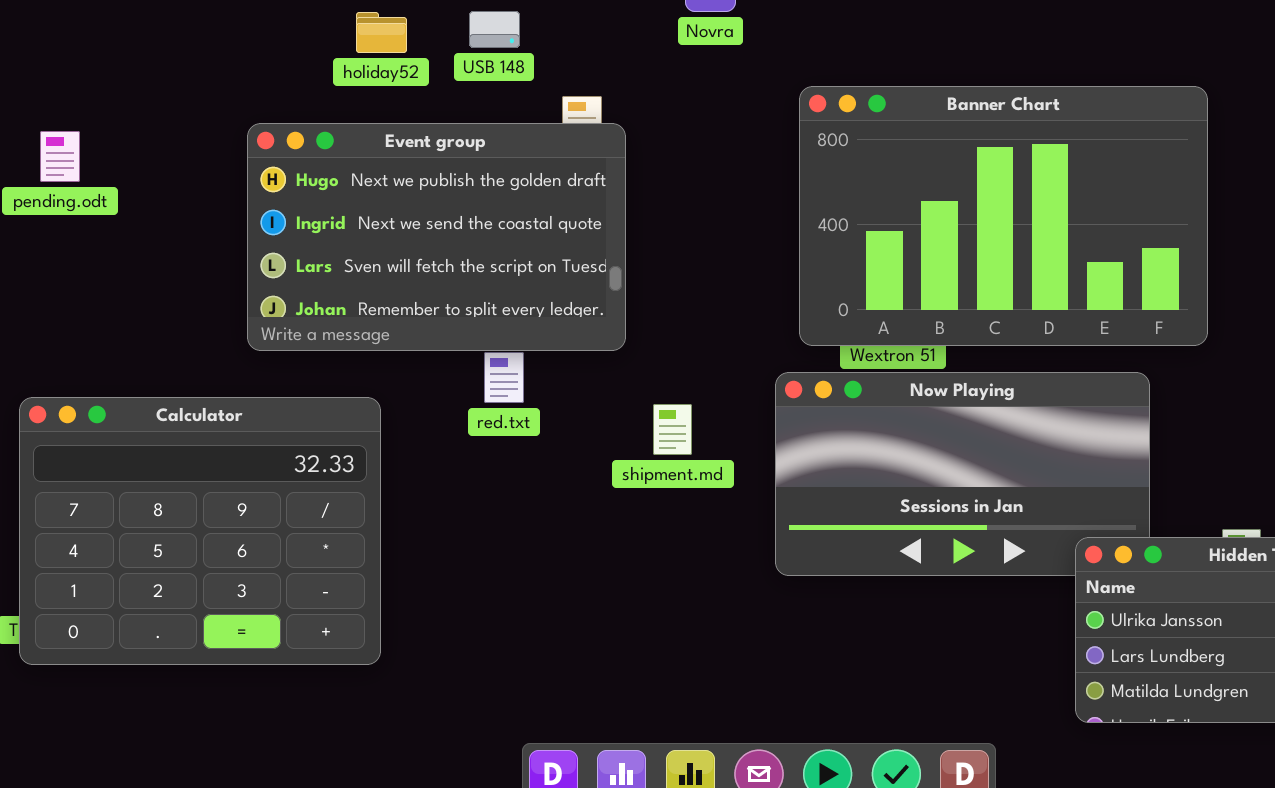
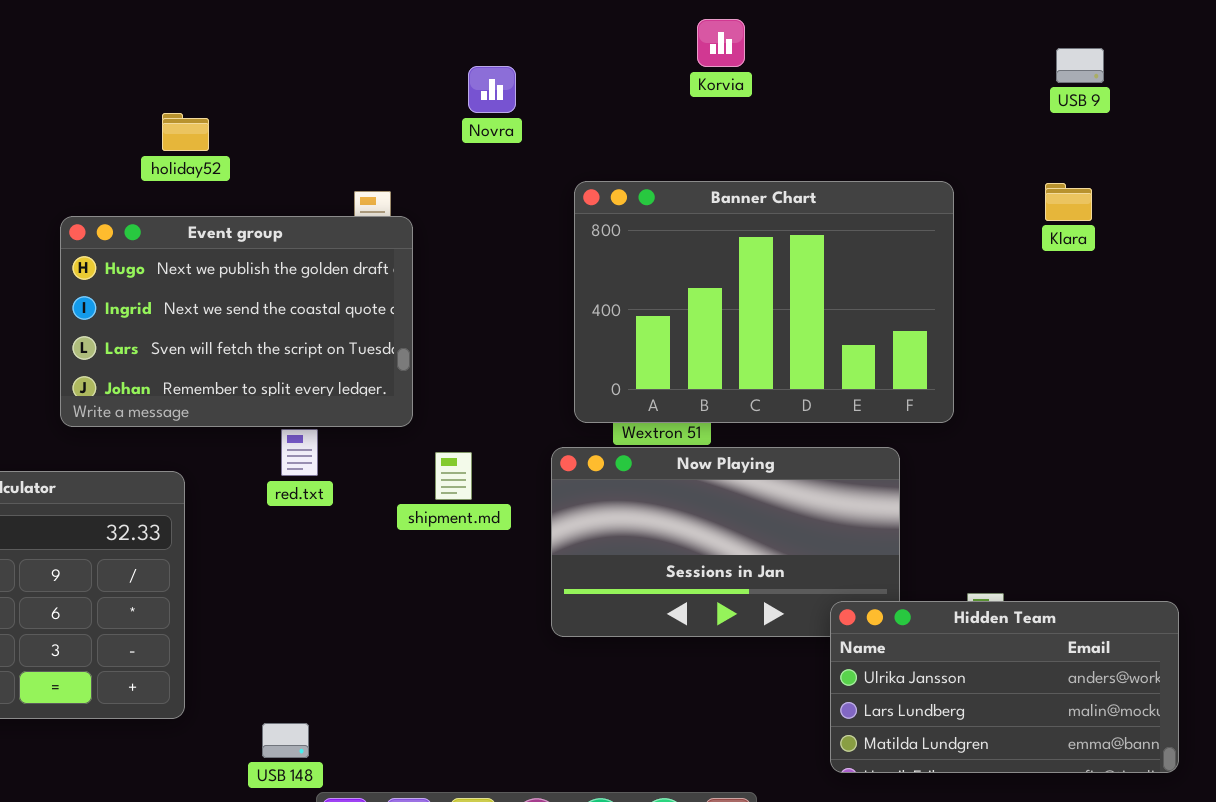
USB 148: [469,11,520,48] -> [262,723,309,758], moved
shipment.md: [653,404,692,455] -> [435,452,472,500], moved

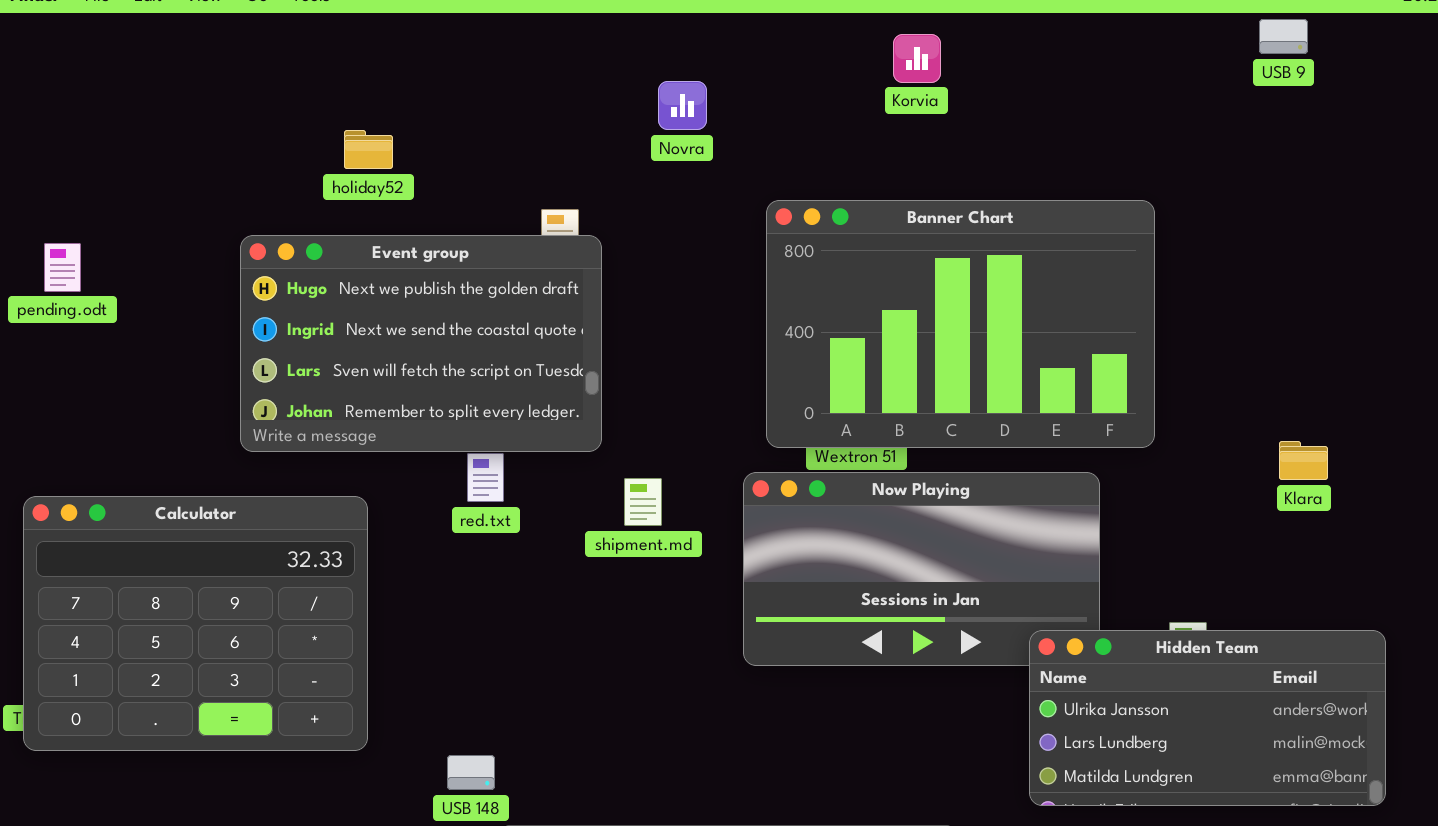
USB 9: [1056,48,1104,83] -> [1259,19,1308,54], moved
Klara: [1045,183,1092,221] -> [1279,441,1328,480], moved

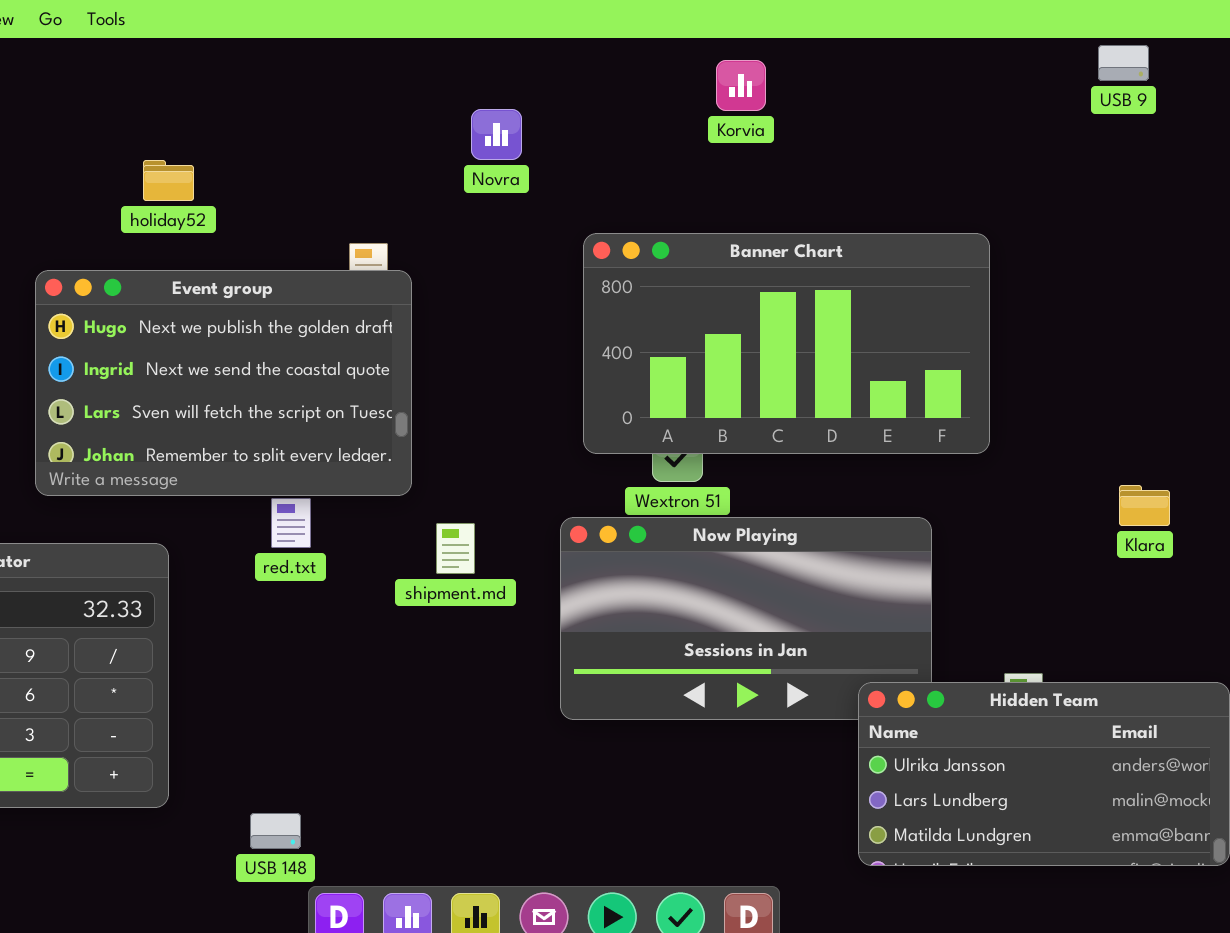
Banner Chart: [766,200,1155,448] -> [583,233,990,454], resized

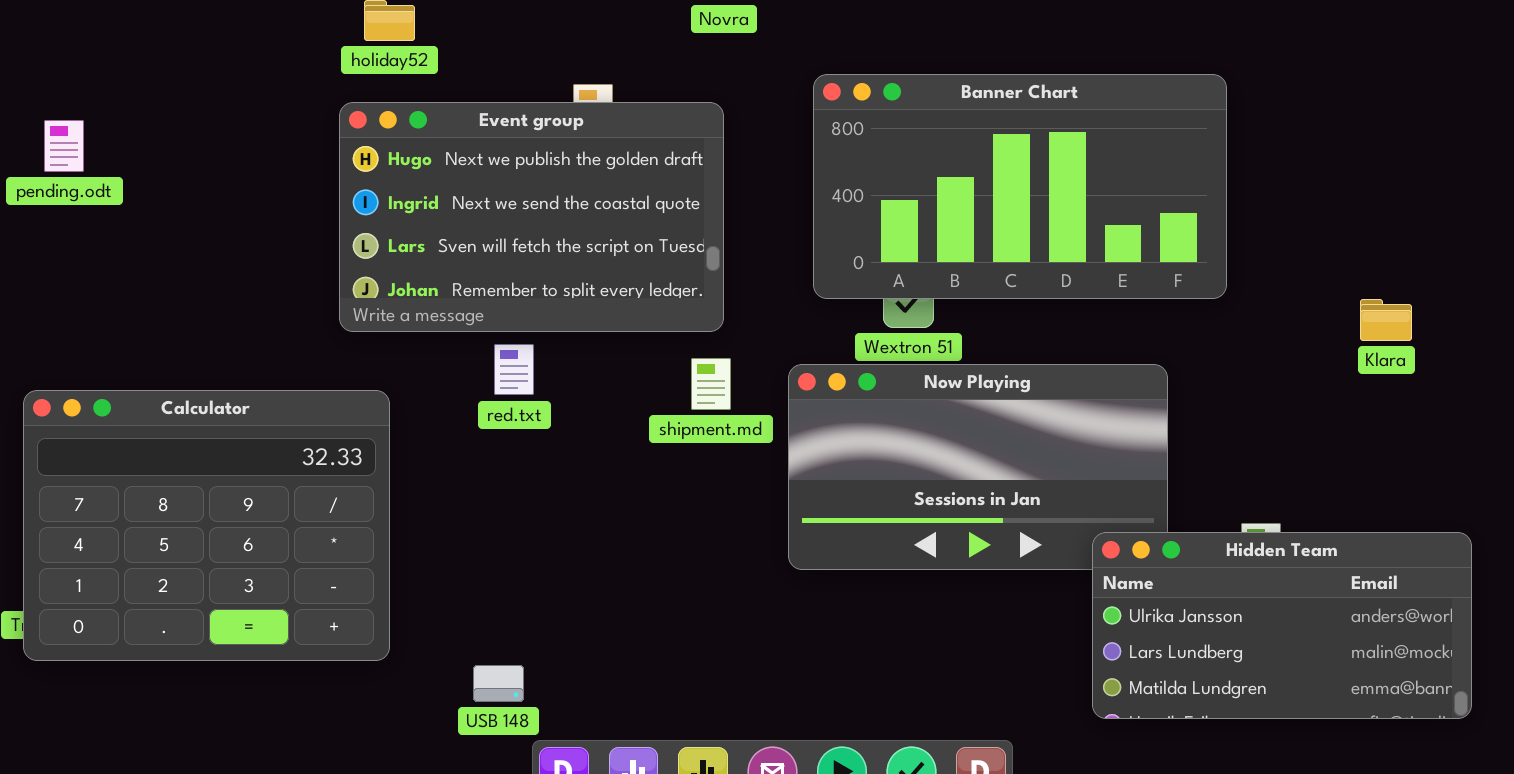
Event group: [35,270,412,496] -> [339,102,724,332], moved
Klara: [1119,485,1170,526] -> [1360,299,1412,341], moved
shipment.md: [436,523,475,574] -> [691,358,731,410], moved

